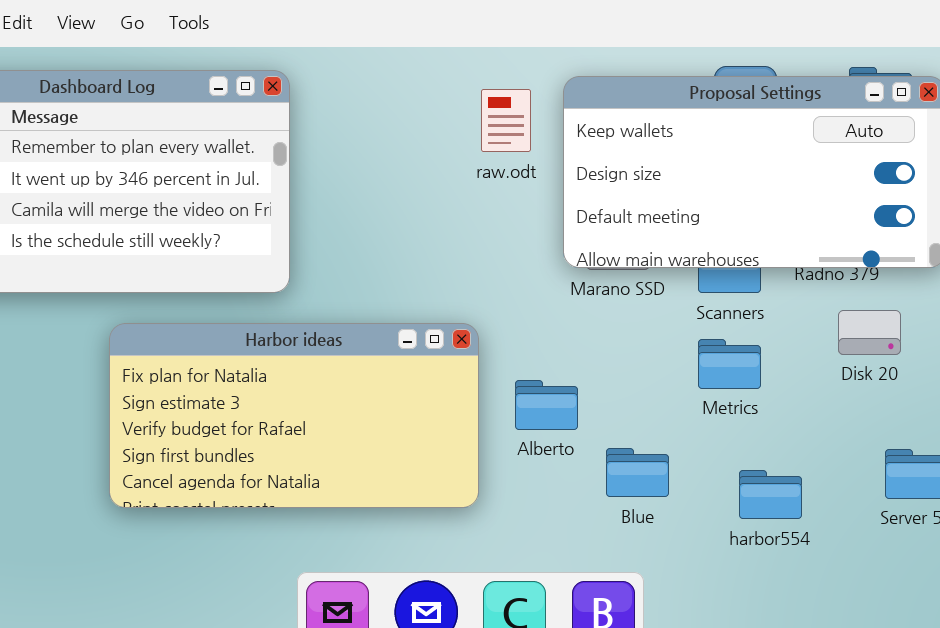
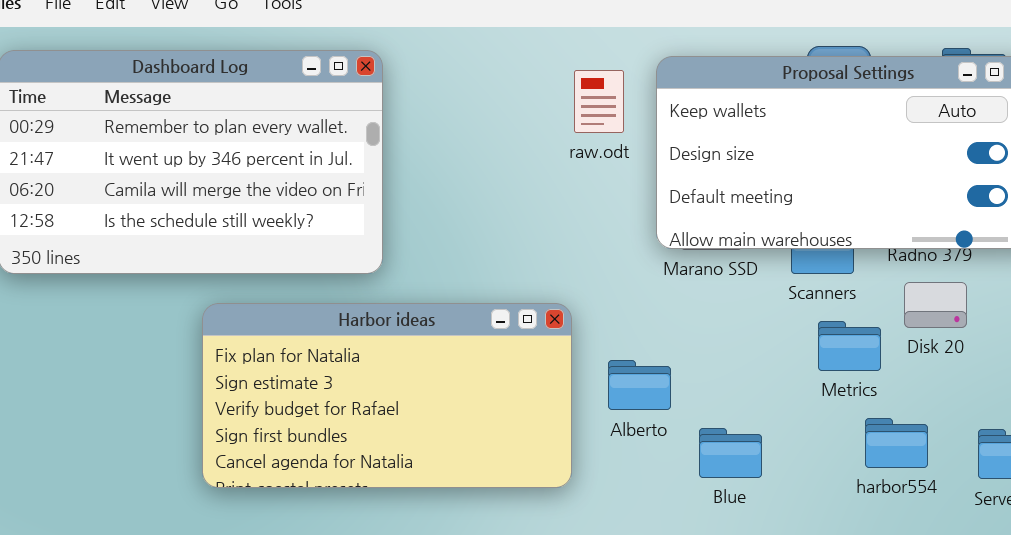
Disk 20: [838,310,901,355] -> [904,282,967,328], moved
Metrics: [698,339,761,389] -> [818,321,881,371], moved
harbor554: [739,470,802,519] -> [865,418,928,468], moved

